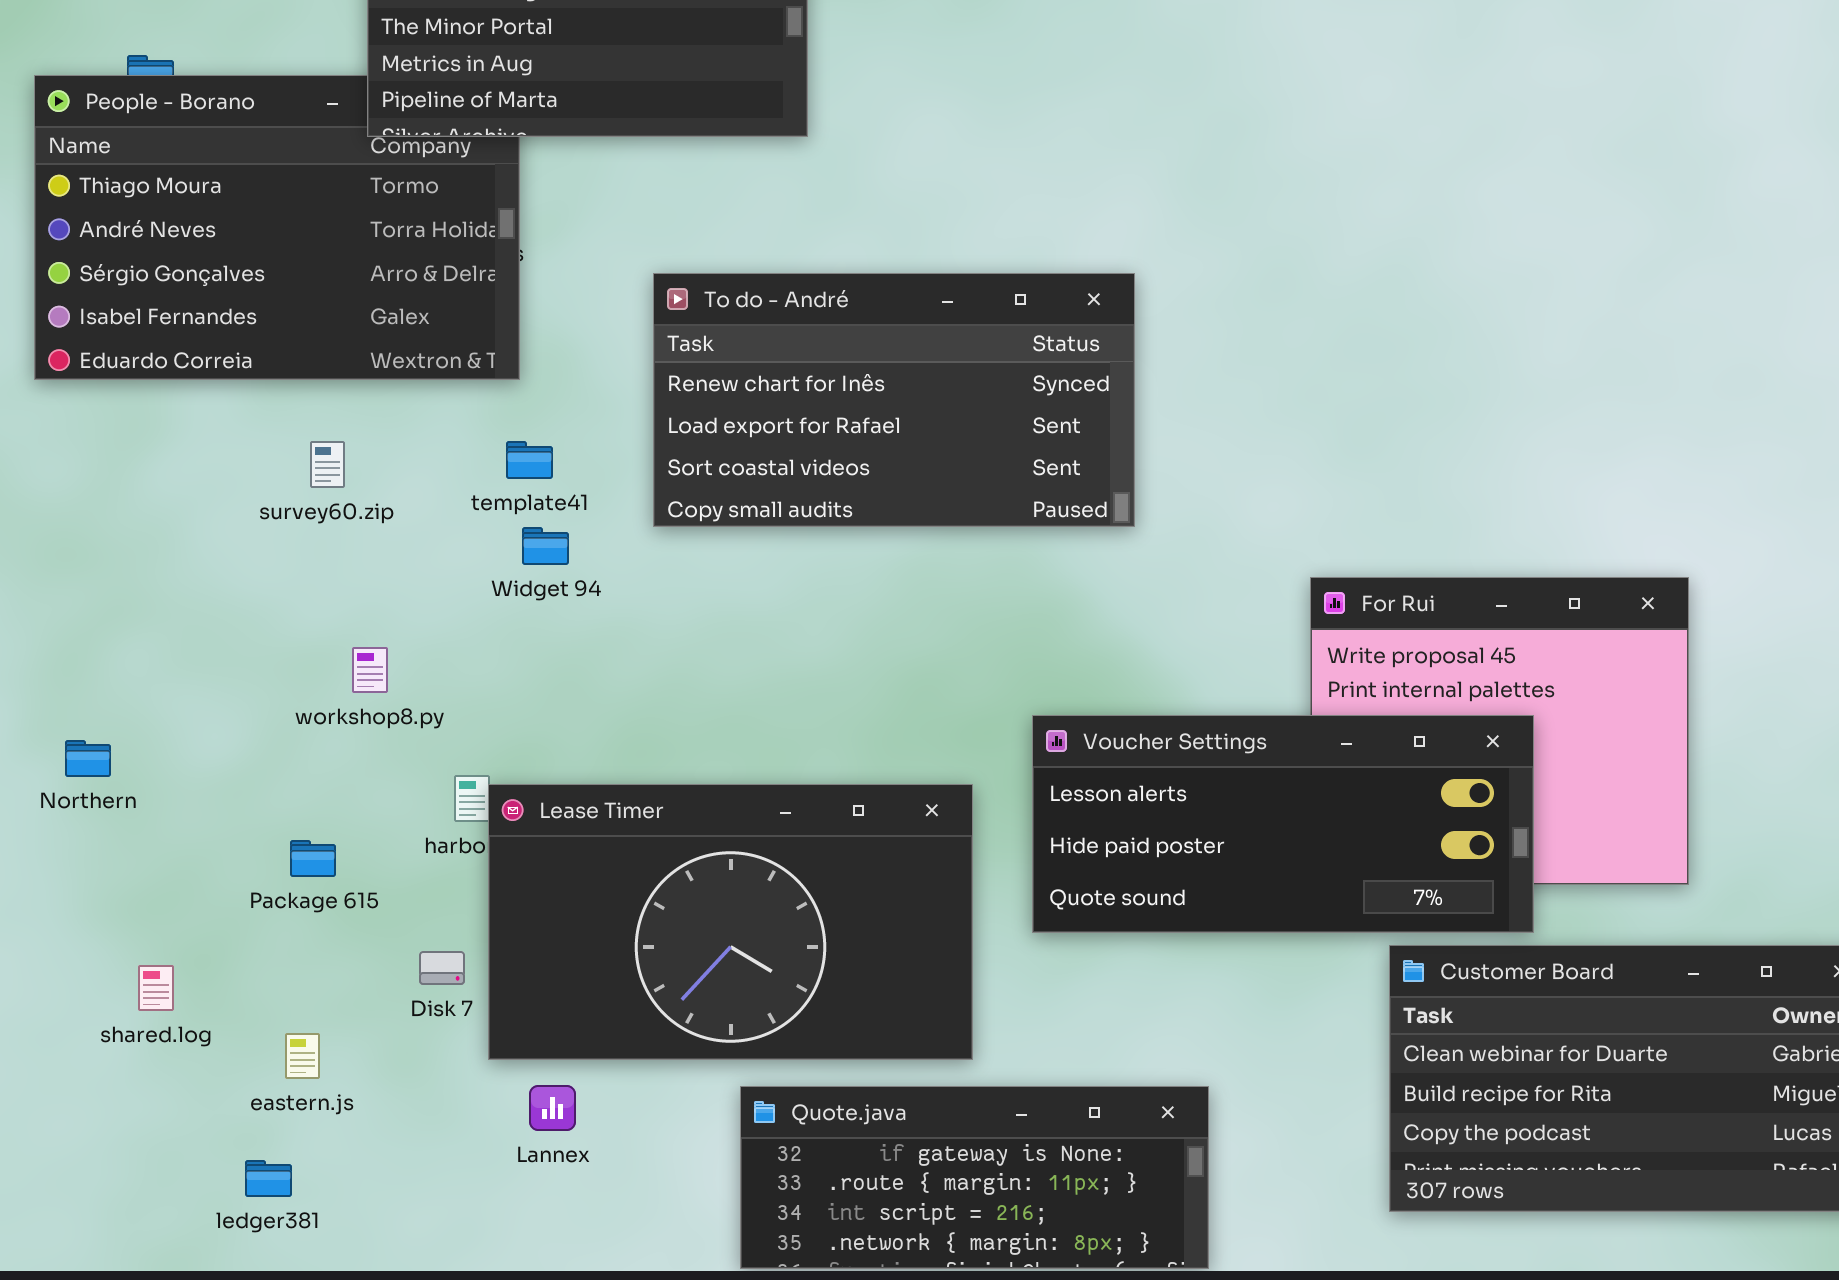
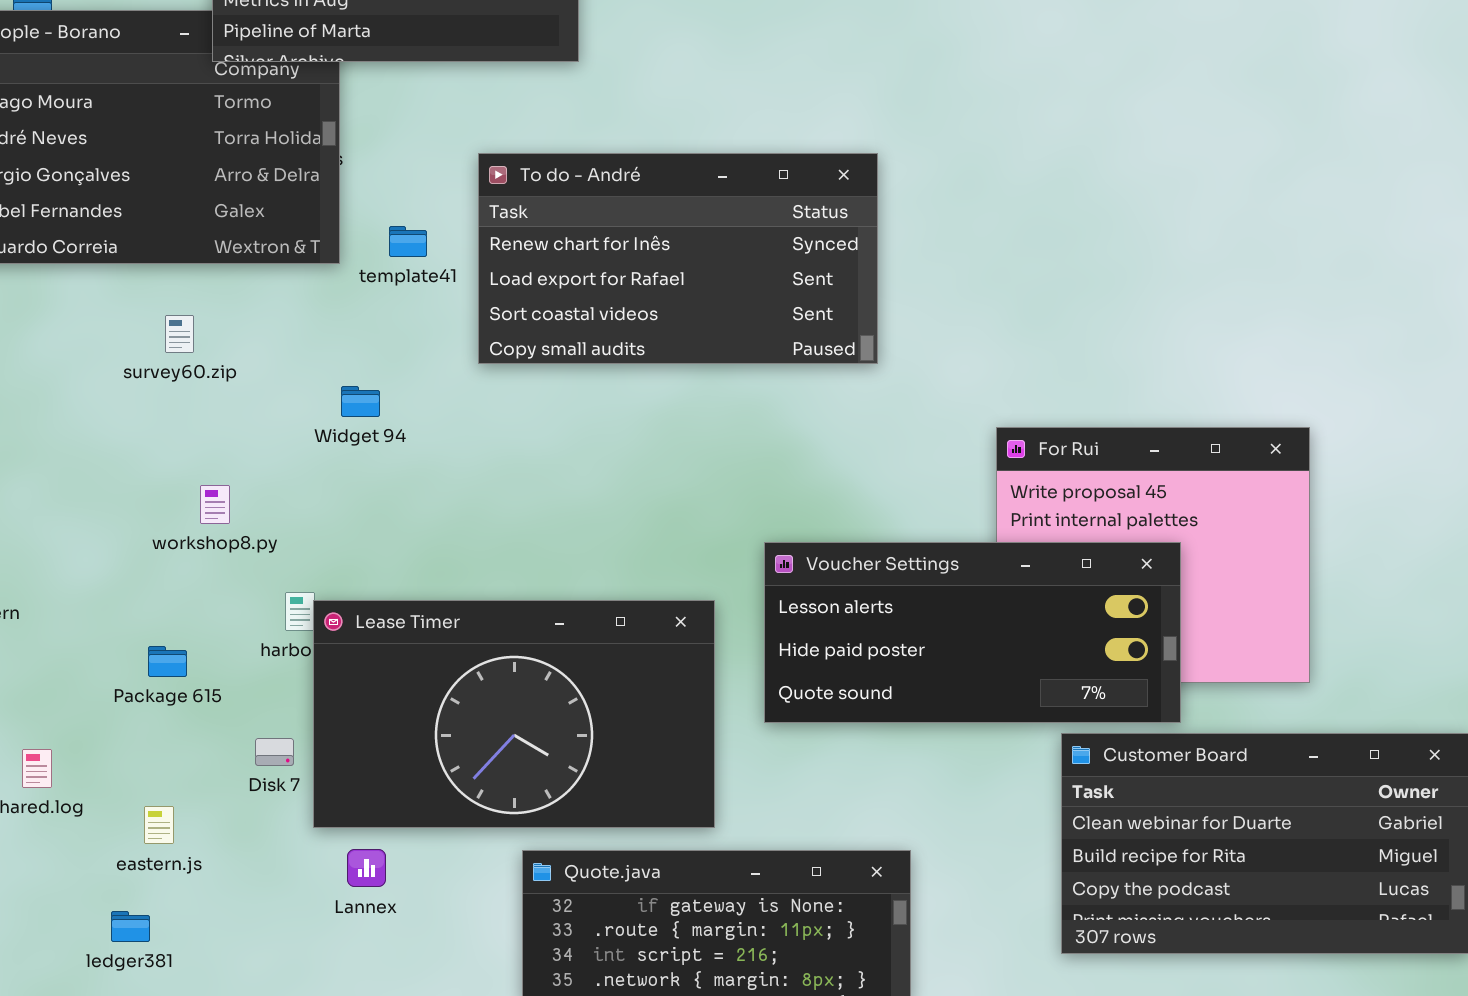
To do - André: [653,273,1135,527] -> [478,153,878,364], moved
template41: [506,441,553,479] -> [389,226,427,257], moved

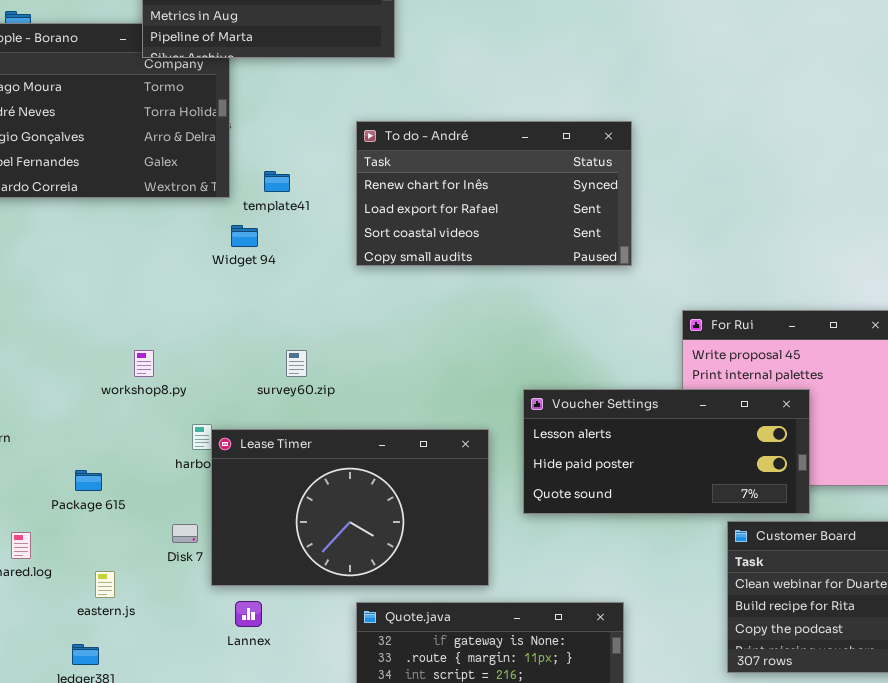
To do - André: [478,153,878,364] -> [356,121,632,266], moved
survey60.zip: [165,315,194,353] -> [286,350,307,377], moved
Widget 94: [341,386,380,417] -> [231,225,258,247], moved
Package 615: [148,646,187,677] -> [75,470,102,491], moved

